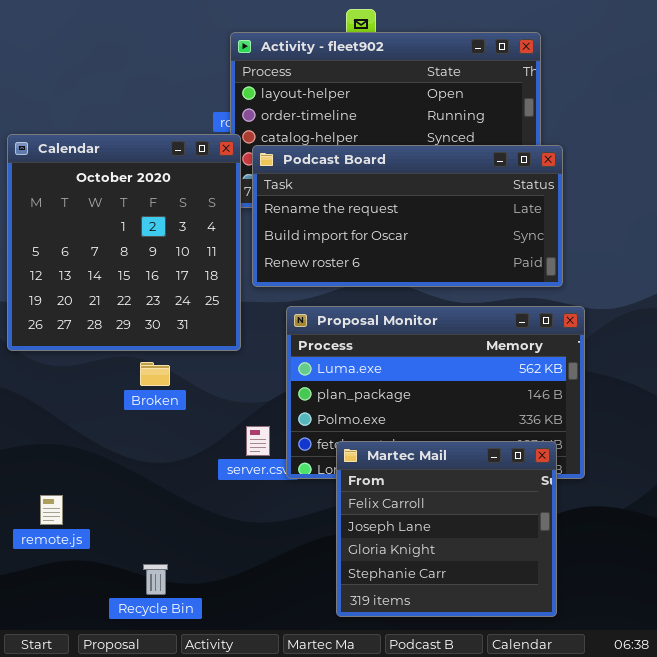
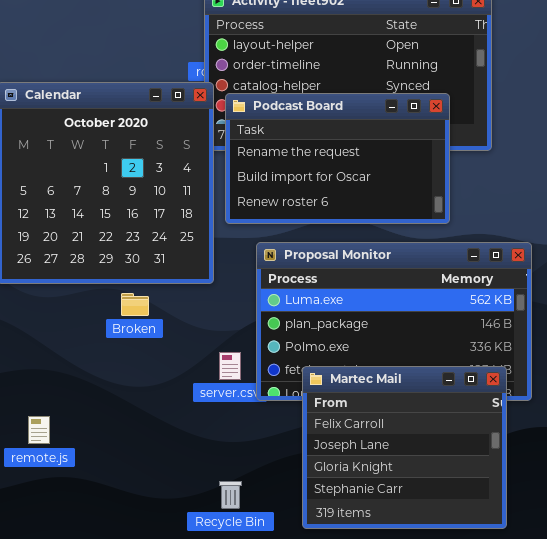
Podcast Board: [252,145,563,287] -> [225,93,450,224], resized
Recycle Bin: [143,564,168,595] -> [219,481,242,509], moved

